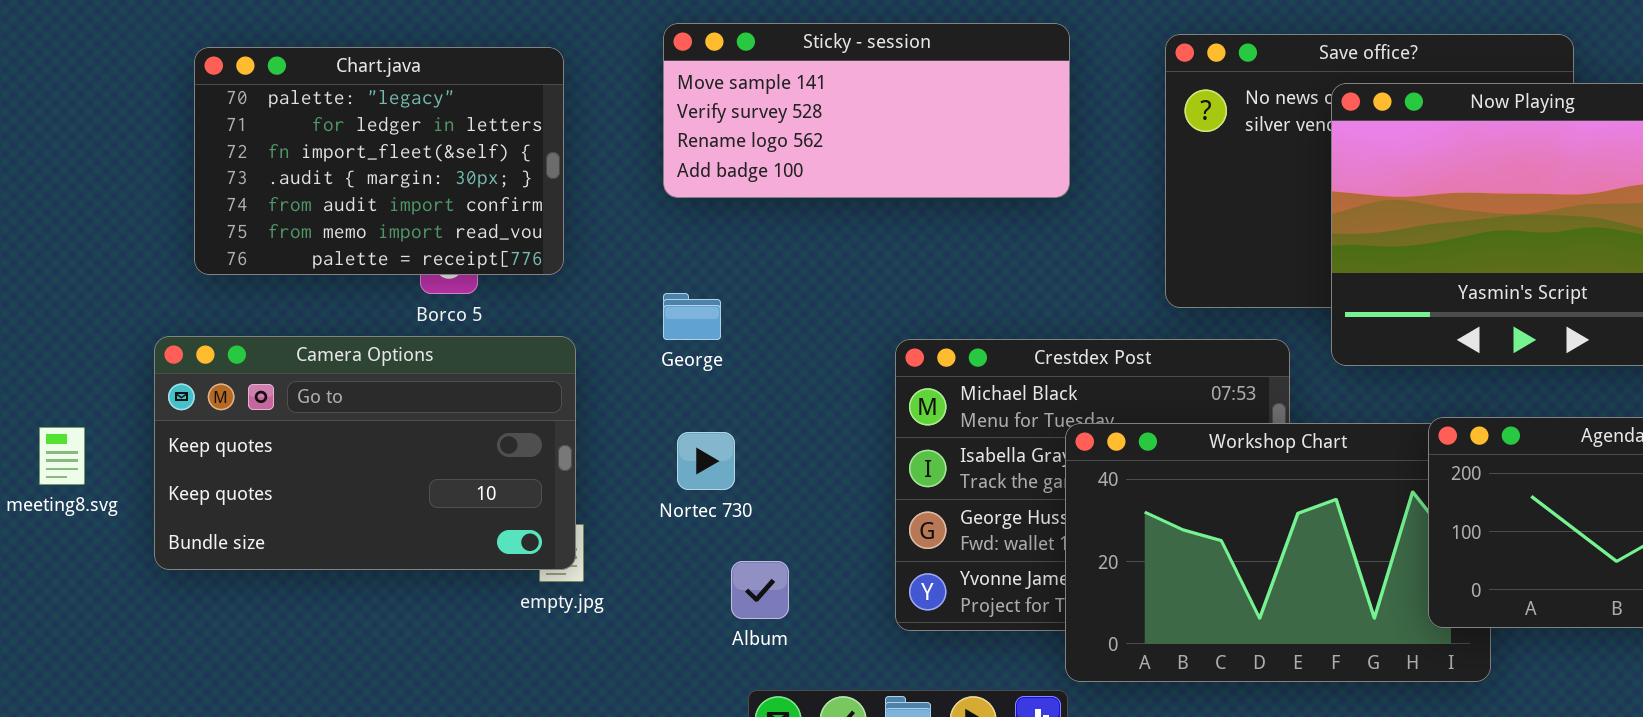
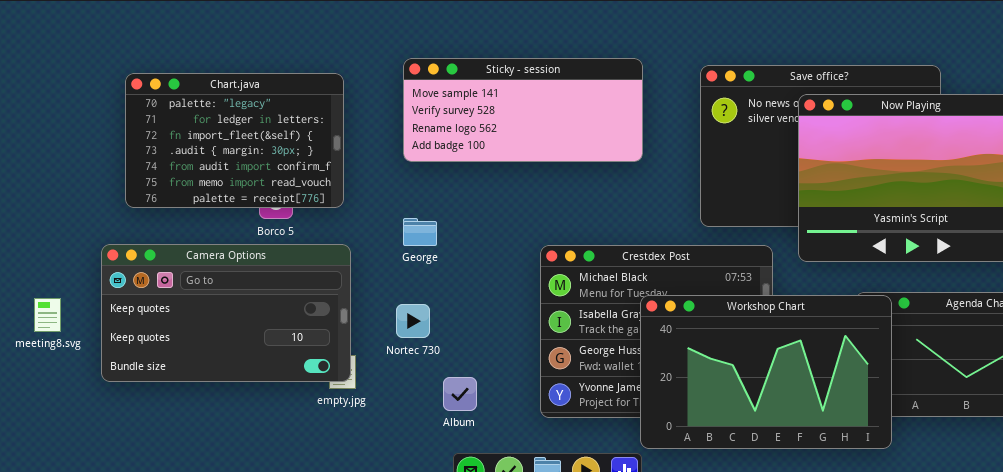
Workshop Chart: [1065,423,1491,682] -> [640,295,892,449], raised
Nortec 730: [677,432,735,490] -> [396,304,430,338], moved

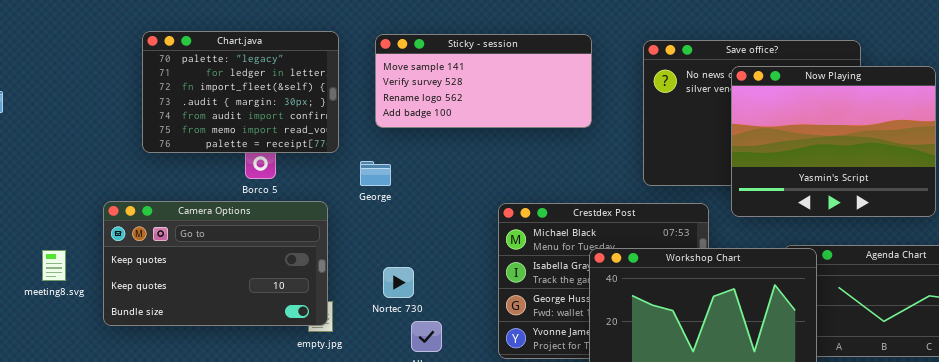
Chart.java: [125,73,344,208] -> [142,31,339,153], moved
George: [403,218,437,246] -> [360,161,391,186], moved
Nortec 730: [396,304,430,338] -> [383,267,414,298], moved

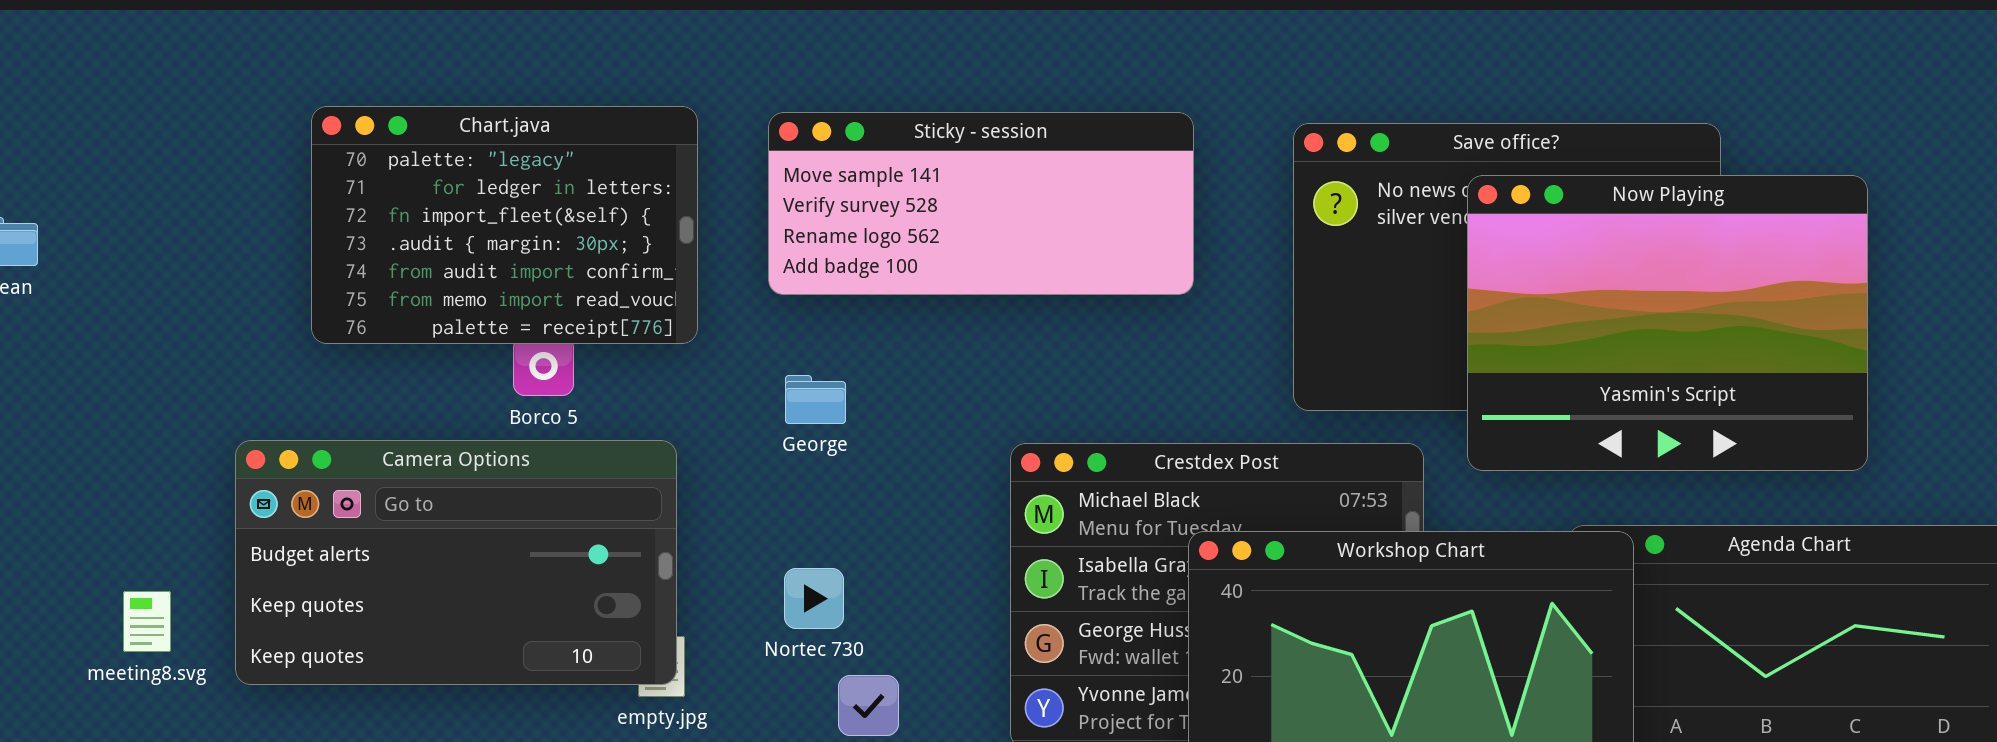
George: [360,161,391,186] -> [785,375,846,424], moved
Camera Options: [103,201,328,326] -> [235,440,677,685], scrolled up 1 row
meeting8.svg: [42,250,66,281] -> [123,591,171,652], moved

